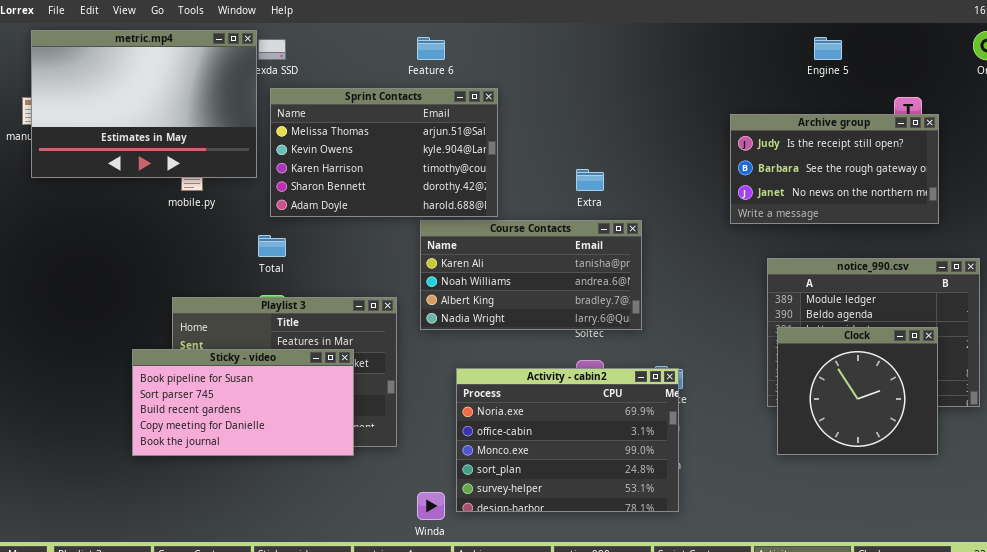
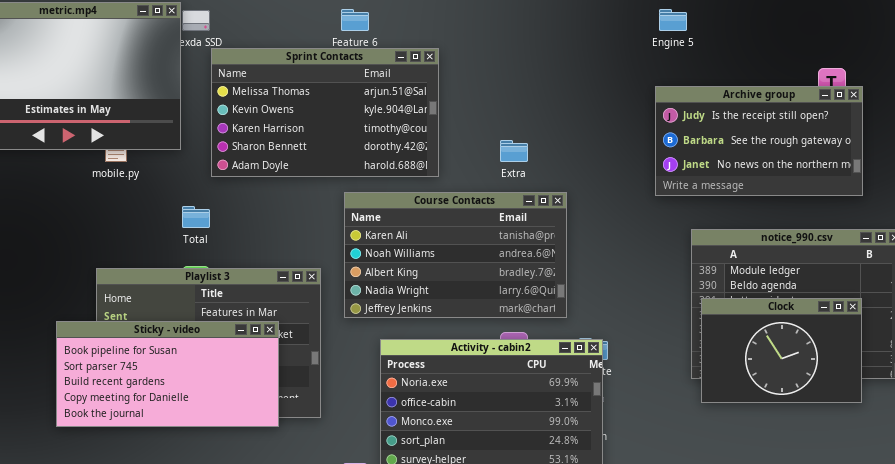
Engine 5: [814,37,842,60] -> [659,9,687,31], moved
Sprint Contacts: [270,88,498,217] -> [211,48,439,177], moved
Course Contacts: [420,220,642,330] -> [344,192,567,318], resized
Clock: [777,327,938,455] -> [701,298,862,403], resized

